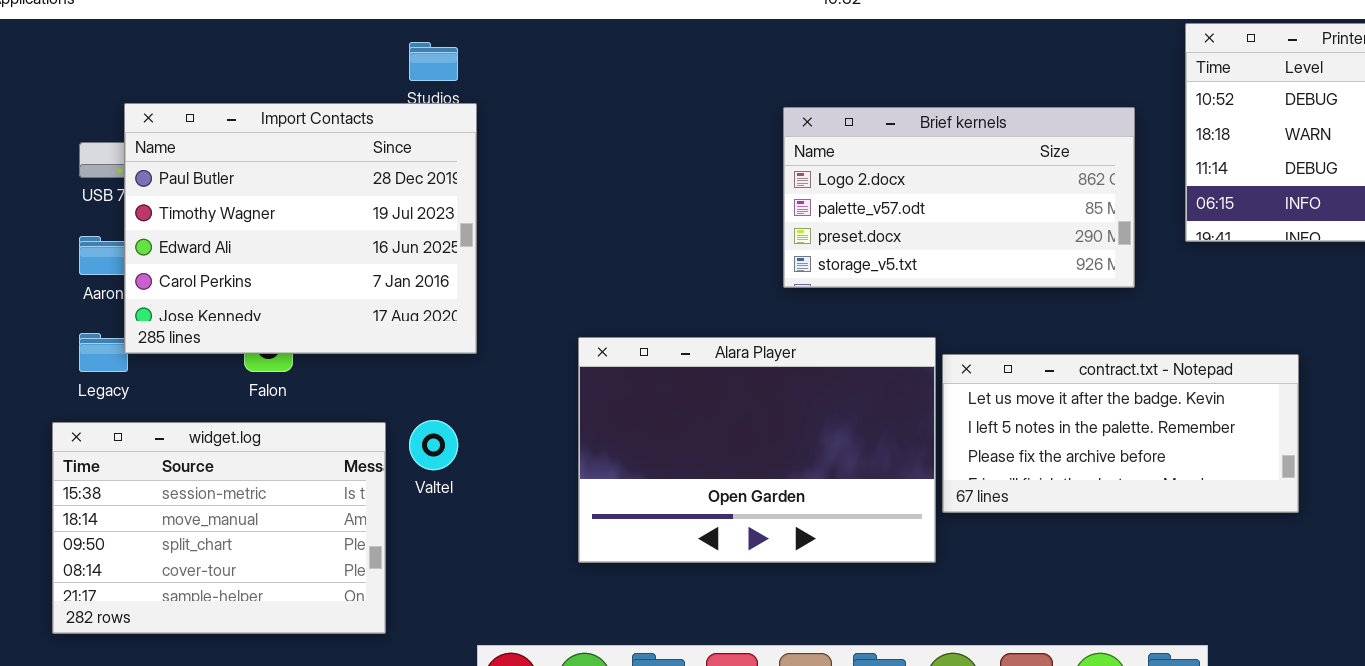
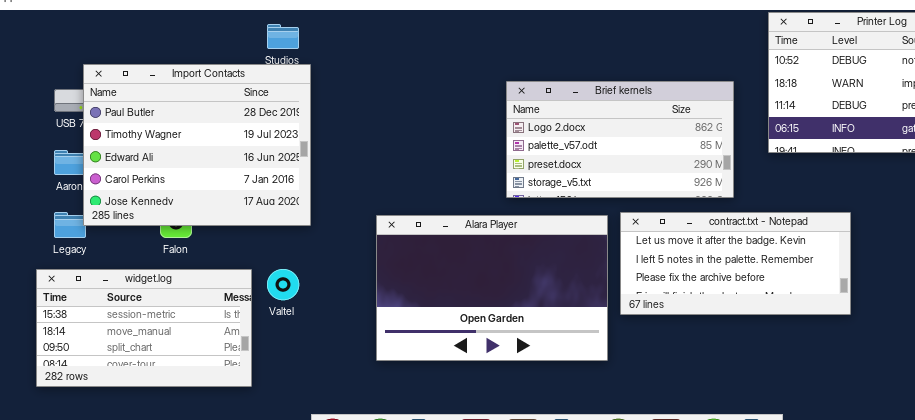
Brief kernels: [783,107,1135,288] -> [506,81,734,198], moved
contract.txt - Notepad: [942,354,1299,513] -> [620,212,851,315], moved
widget.log: [52,422,386,634] -> [36,269,252,387], resized

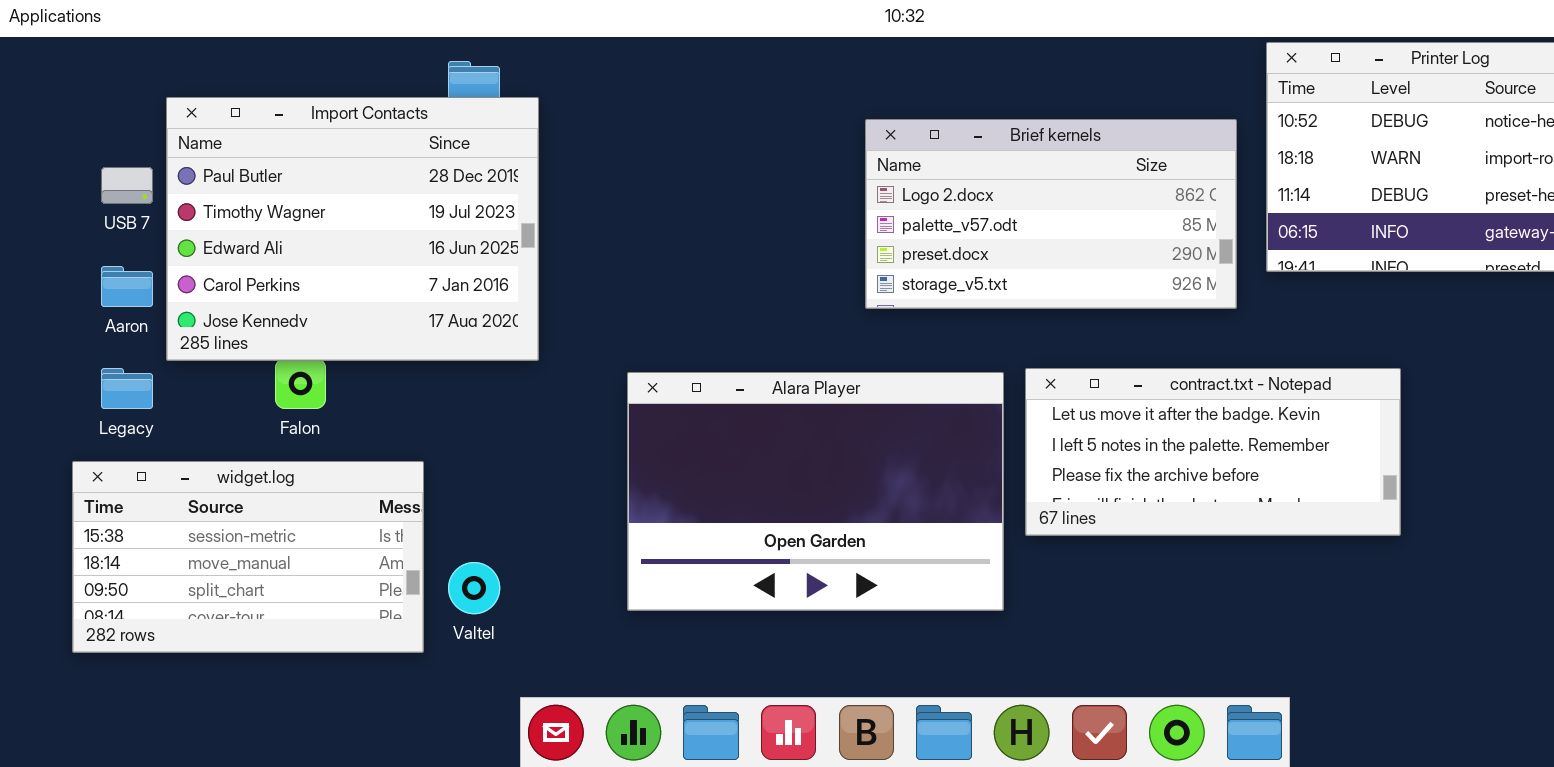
Import Contacts: [83,64,311,226] -> [166,97,539,361], moved
Brief kernels: [506,81,734,198] -> [865,119,1237,309], moved
Valtel: [267,269,299,300] -> [448,562,500,614], moved

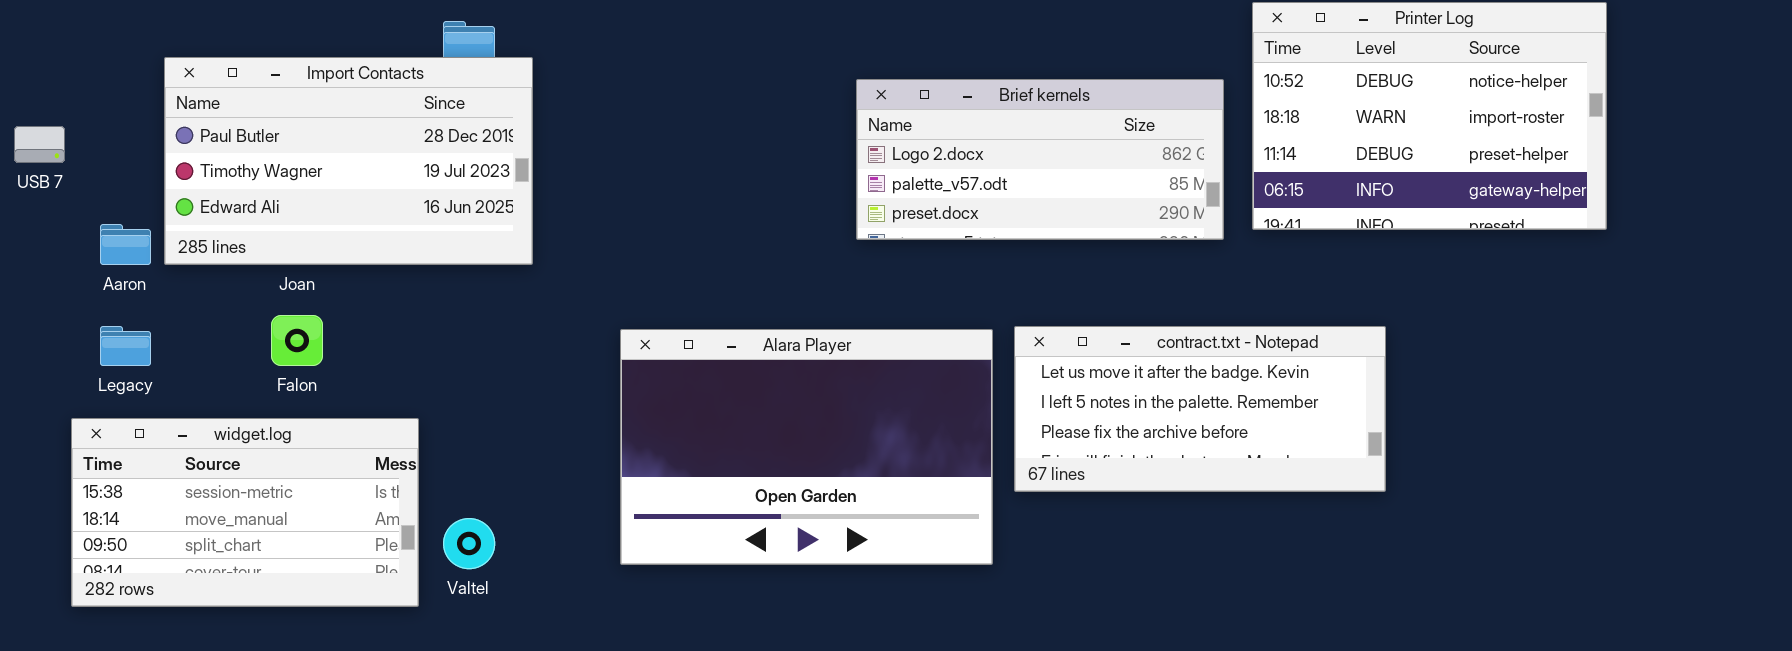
Import Contacts: [166,97,539,361] -> [164,57,533,265], resized
Brief kernels: [865,119,1237,309] -> [856,79,1224,240], resized
USB 7: [101,167,153,204] -> [14,126,65,163], moved

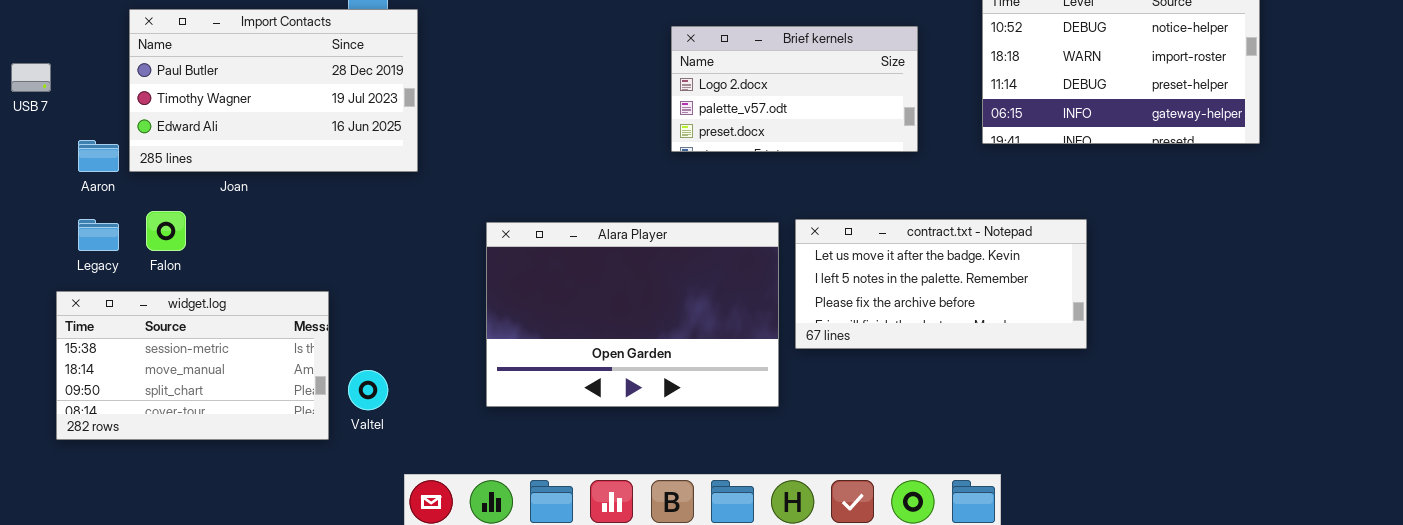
Brief kernels: [856,79,1224,240] -> [671,26,918,152], resized
Falon: [271,315,323,366] -> [146,211,186,251], moved

